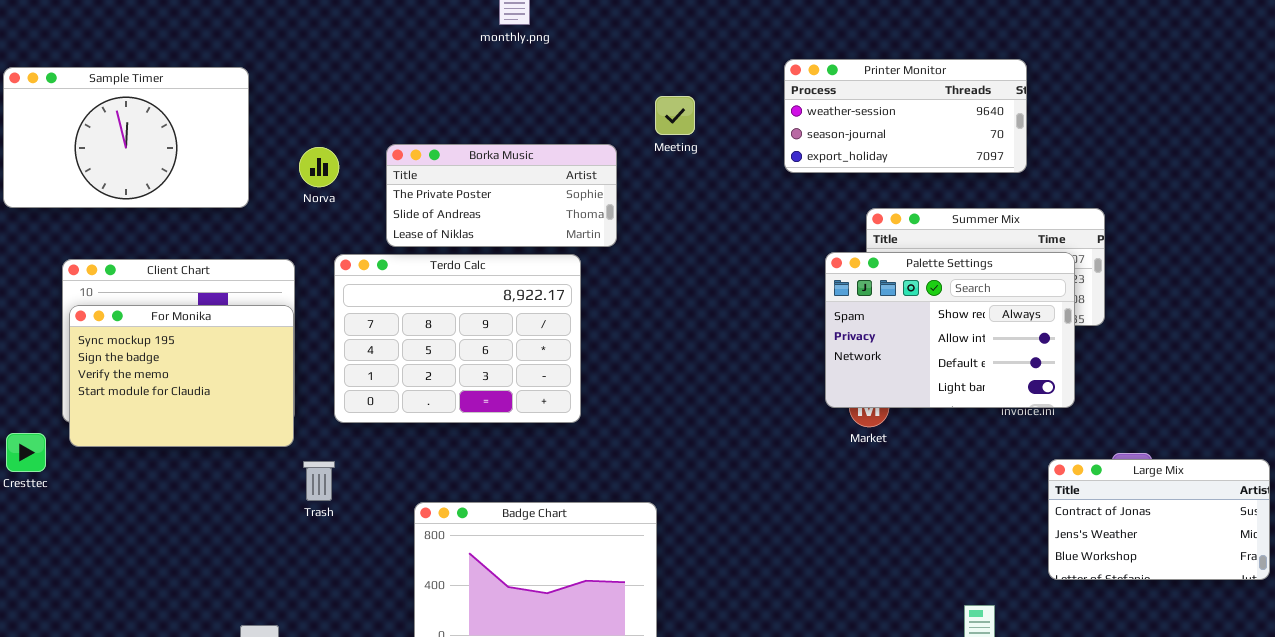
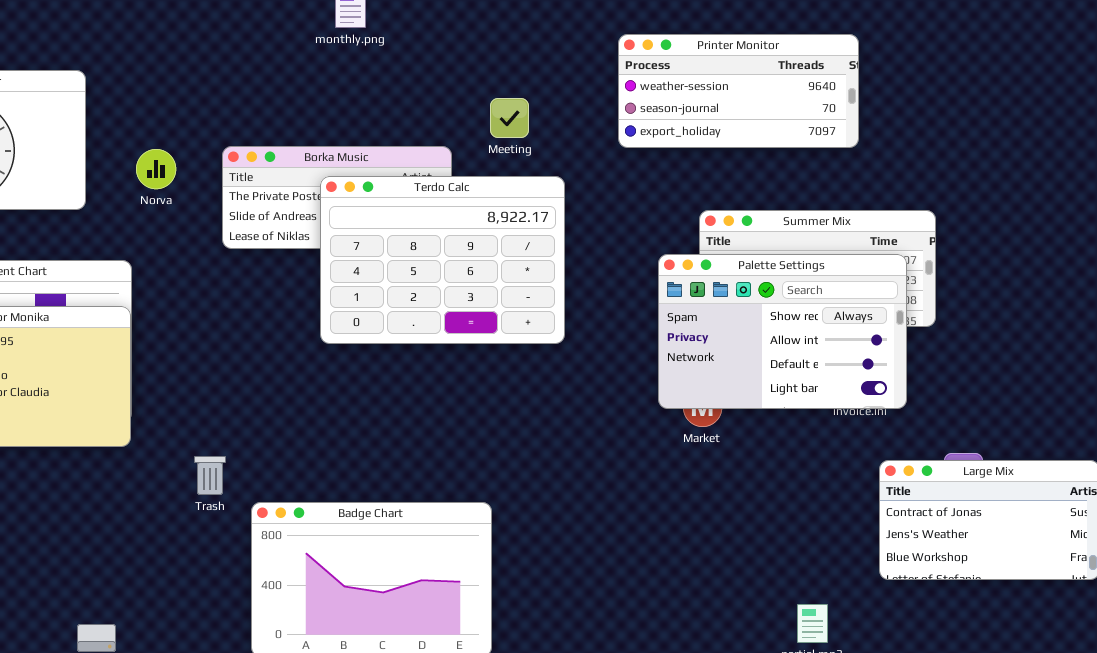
Printer Monitor: [784,59,1027,173] -> [618,34,859,148], moved
Terdo Calc: [334,254,581,423] -> [320,176,565,344], moved
Trash: [303,461,335,501] -> [194,456,226,495], moved

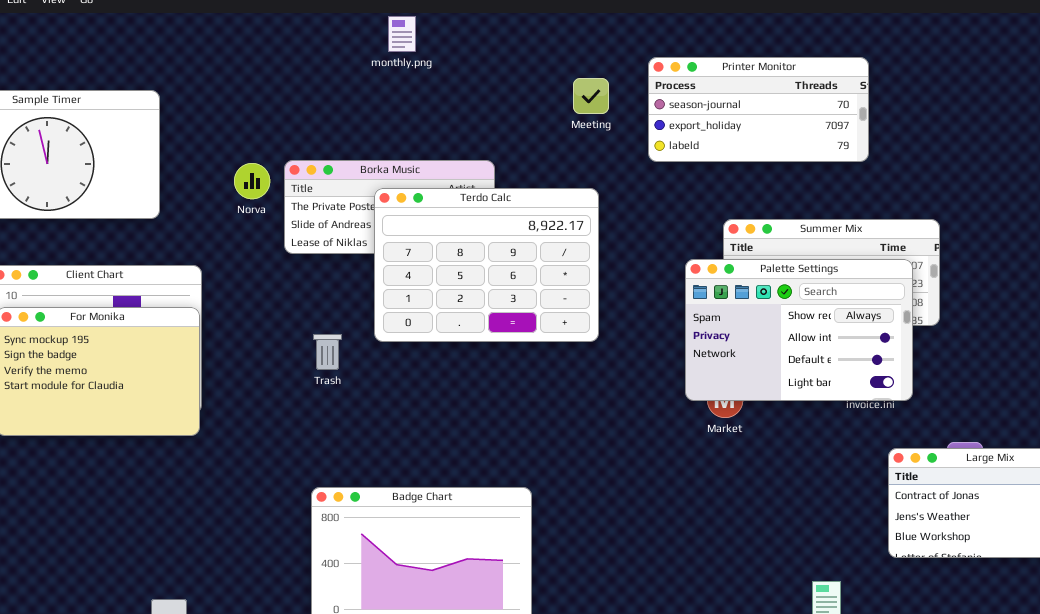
Printer Monitor: [618,34,859,148] -> [648,57,869,162], scrolled down 1 row
Meeting: [490,98,529,138] -> [573,78,609,114], moved
Norva: [136,149,176,189] -> [234,163,270,199], moved
Trash: [194,456,226,495] -> [313,334,342,370], moved

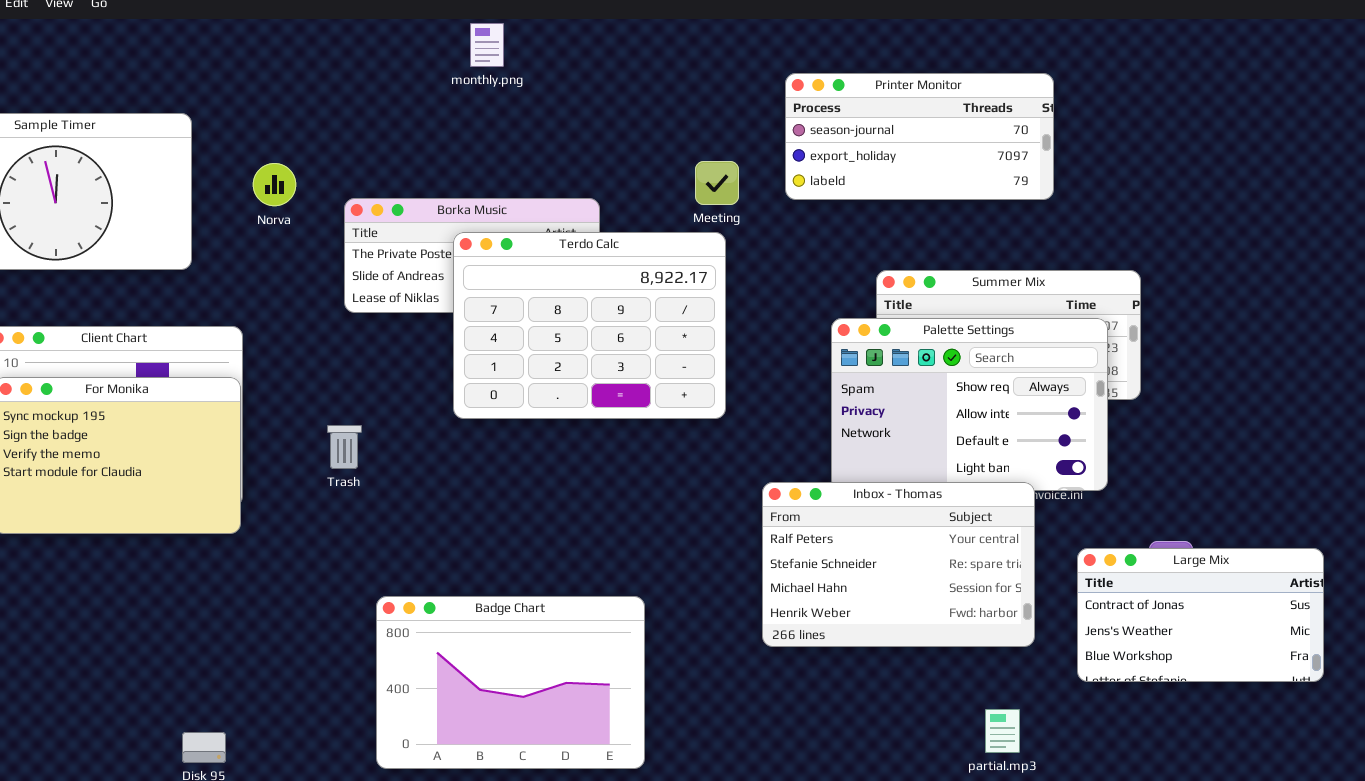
Meeting: [573,78,609,114] -> [695,161,739,205], moved
Norva: [234,163,270,199] -> [253,163,296,206], moved
Trash: [313,334,342,370] -> [327,425,362,469], moved
Inbox - Thomas: none -> [762,482,1035,647], opened

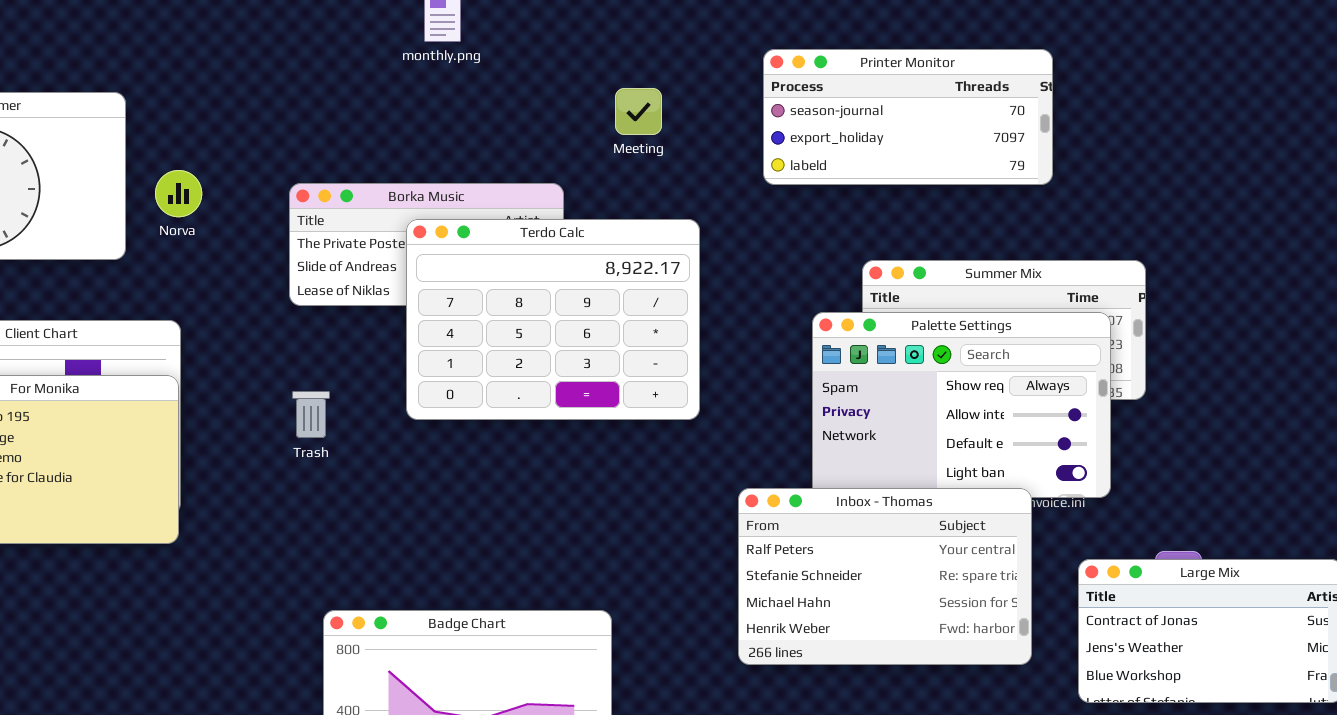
Meeting: [695,161,739,205] -> [615,88,662,135], moved
Norva: [253,163,296,206] -> [155,170,202,217], moved
Trash: [327,425,362,469] -> [292,391,330,438], moved

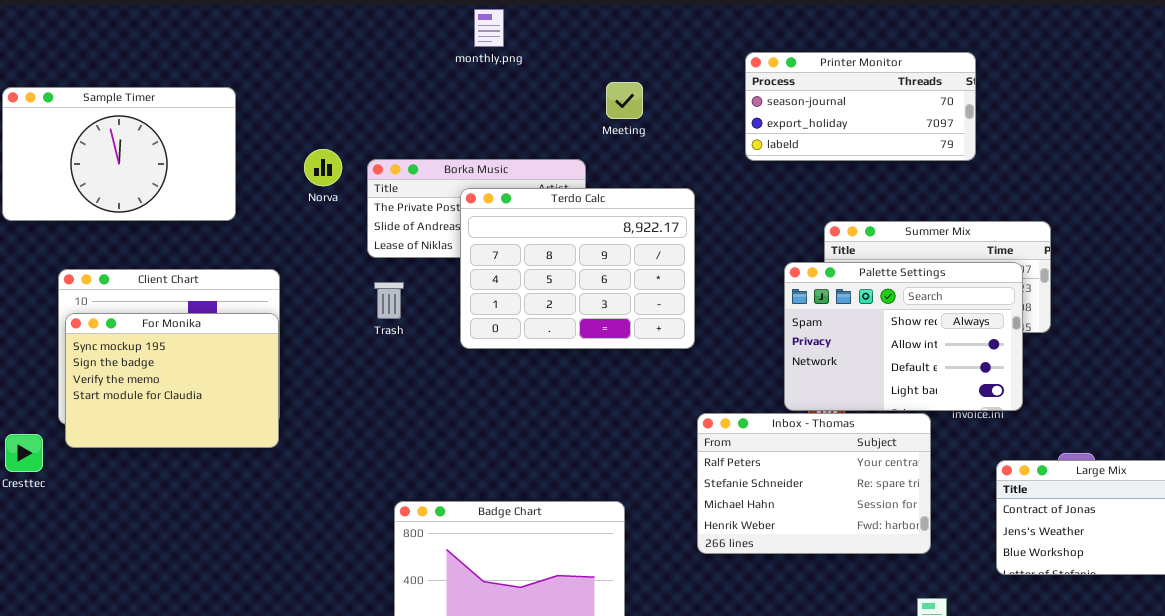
Meeting: [615,88,662,135] -> [606,82,643,119], moved
Norva: [155,170,202,217] -> [304,149,342,186], moved
Trash: [292,391,330,438] -> [374,282,404,319], moved
Inbox - Thomas: [738,488,1032,665] -> [697,413,931,554], moved

